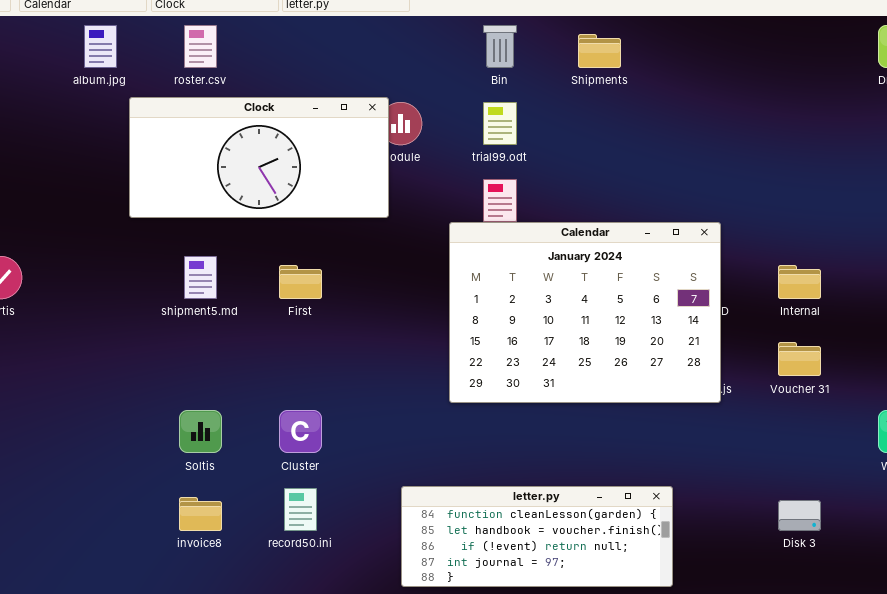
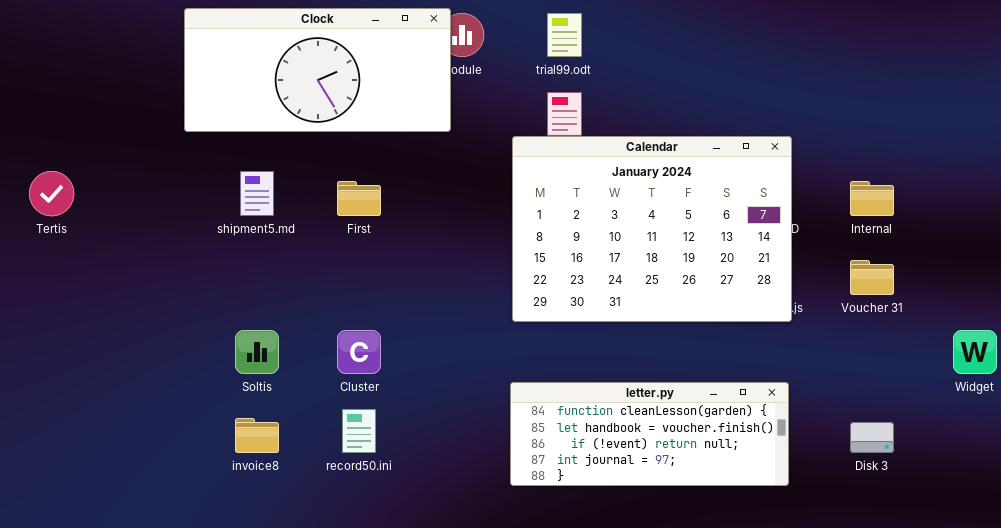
letter.py: [401,486,673,587] -> [510,382,789,486], moved

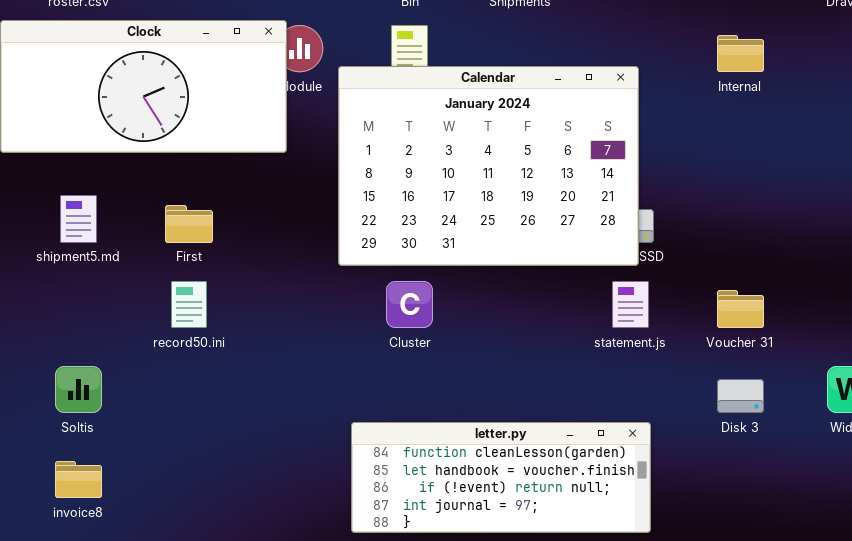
Calendar: [512,136,792,322] -> [338,66,639,266], moved
Internal: [850,181,894,216] -> [717,35,764,72], moved
Cluster: [337,330,381,374] -> [386,281,433,328], moved
record50.ini: [342,409,376,453] -> [171,281,207,328], moved
Disk 3: [850,422,894,453] -> [717,379,764,413], moved

